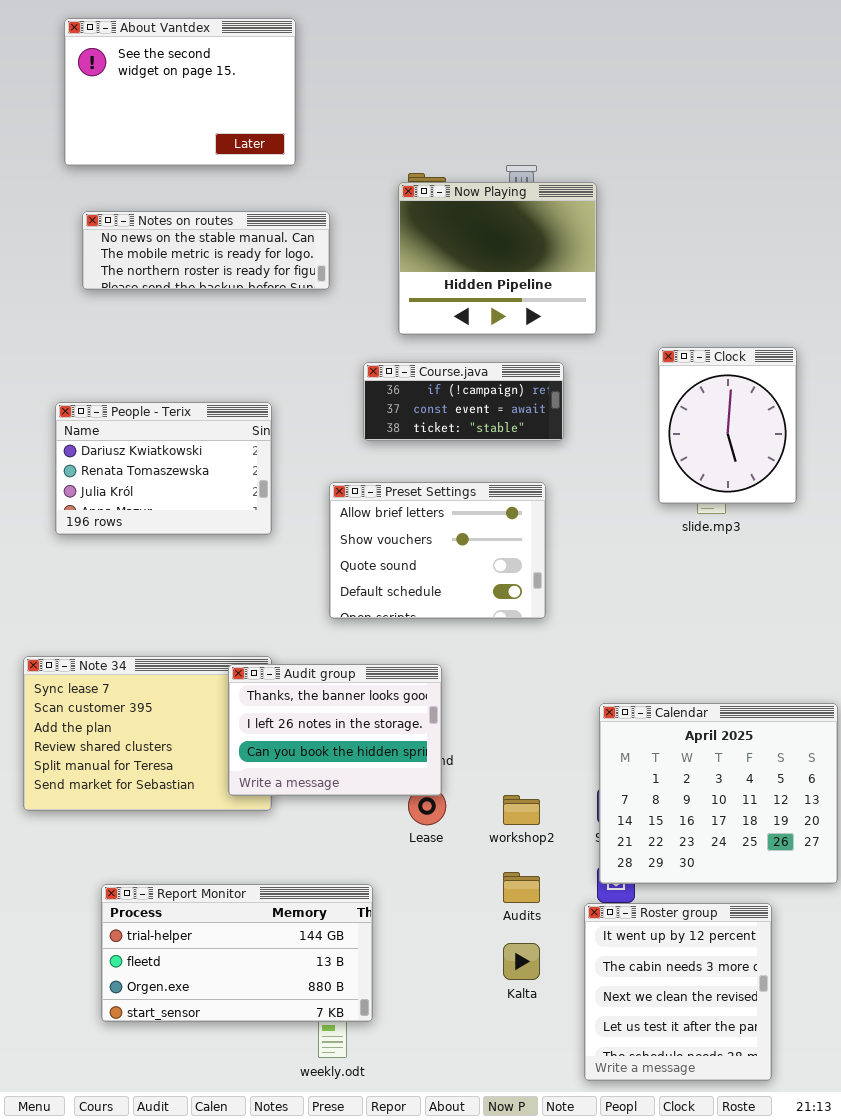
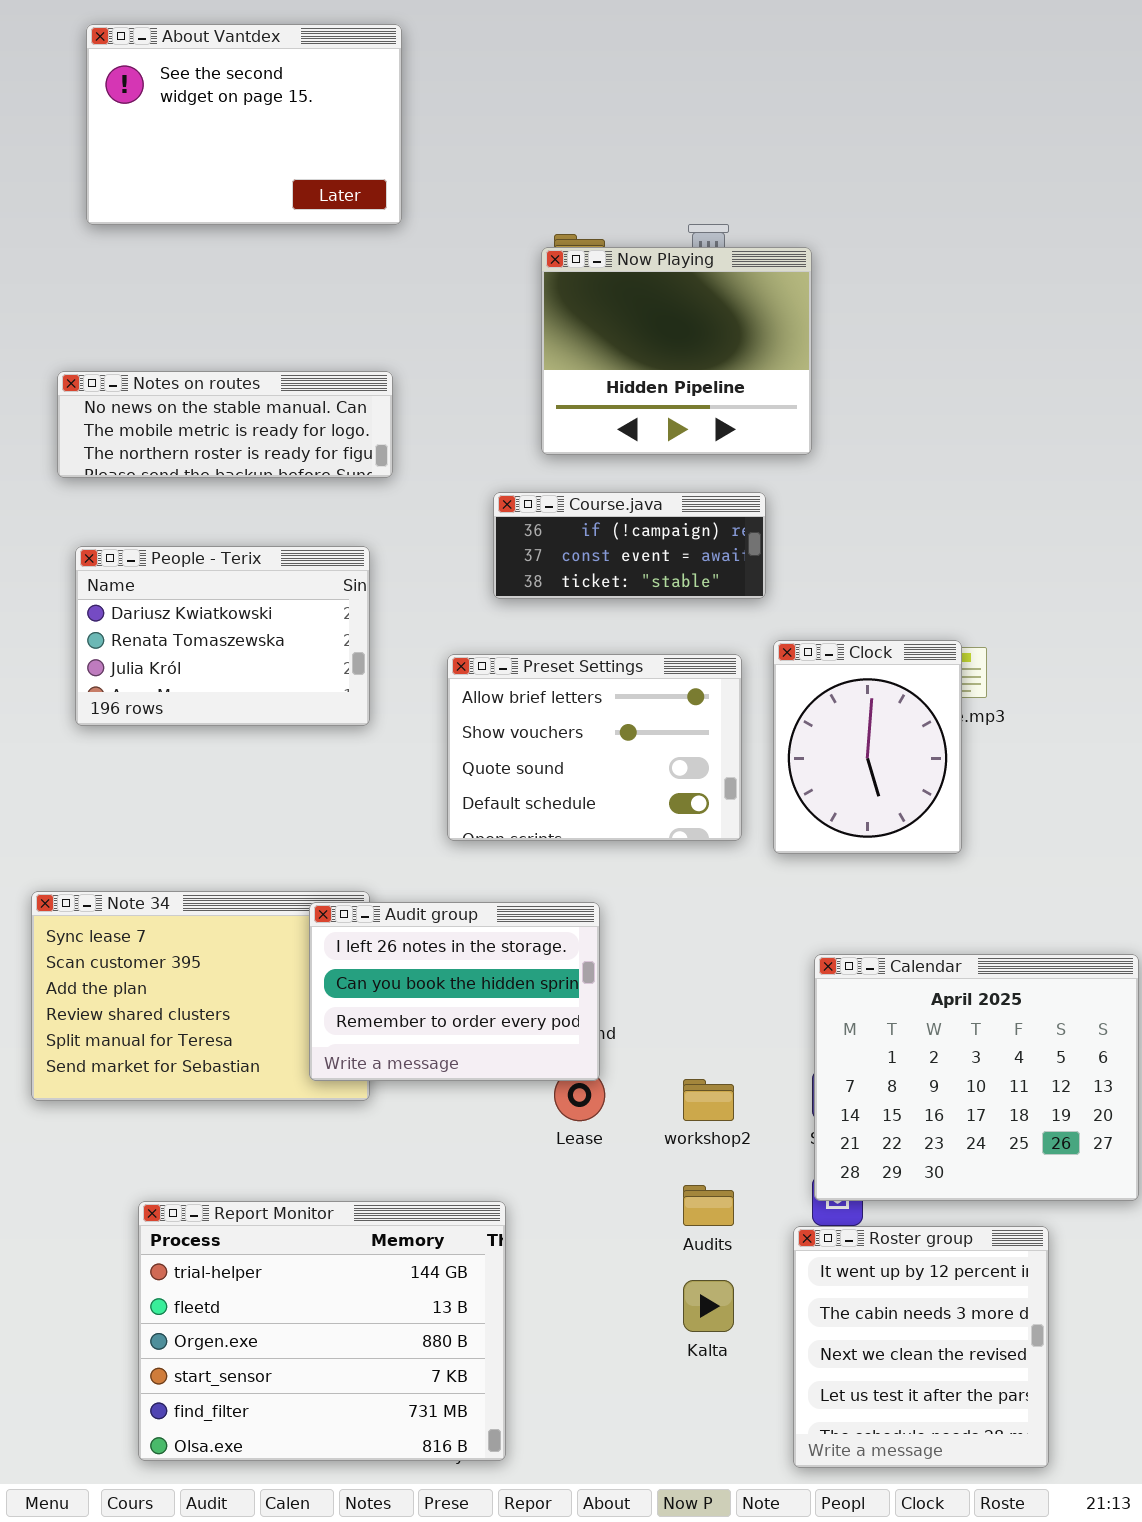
Notes on routes: [82,211,330,290] -> [57,371,393,478], moved
Clock: [658,347,797,504] -> [773,640,962,854], moved
Audit group: [228,664,442,796] -> [309,902,600,1081], scrolled down 1 row
Report Monitor: [101,884,373,1022] -> [138,1201,506,1461], resized

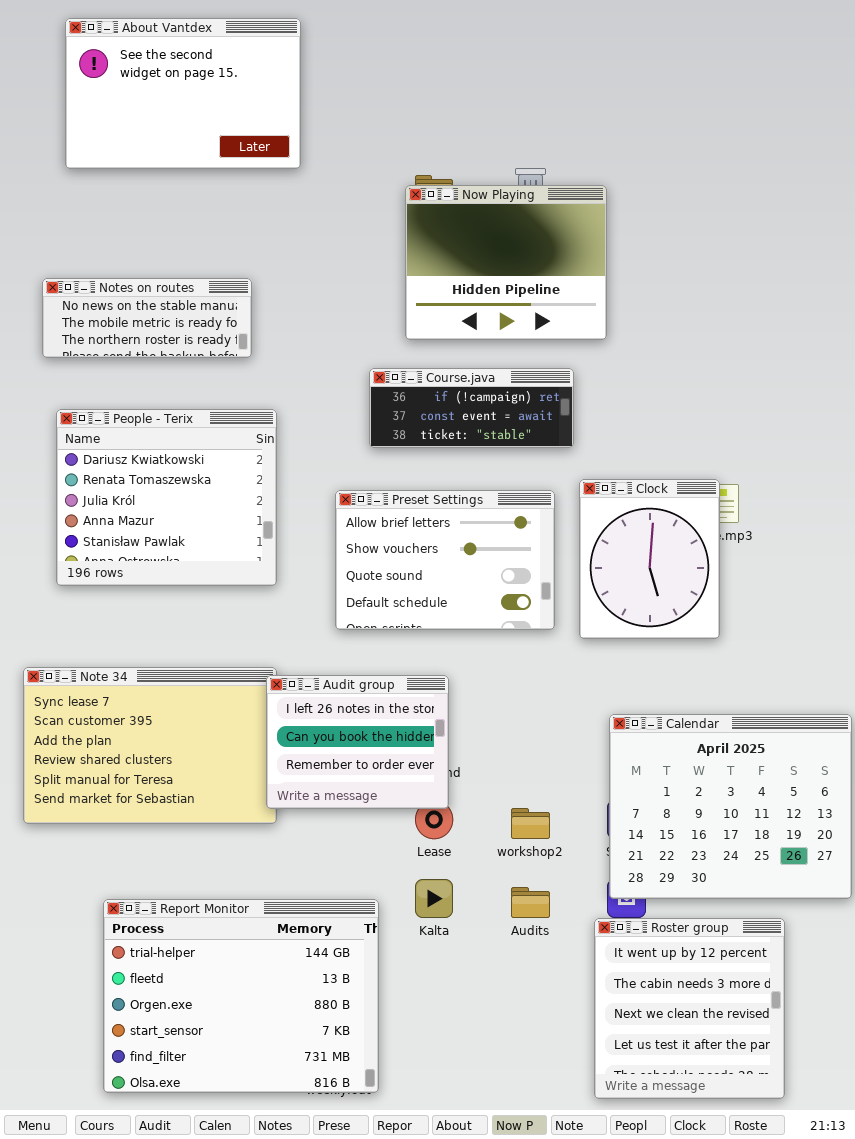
Notes on routes: [57,371,393,478] -> [42,278,252,358], resized
People - Terix: [75,546,370,726] -> [56,409,277,586], resized
Audit group: [309,902,600,1081] -> [266,675,449,809], resized
Kalta: [683,1280,734,1332] -> [415,879,453,918], moved

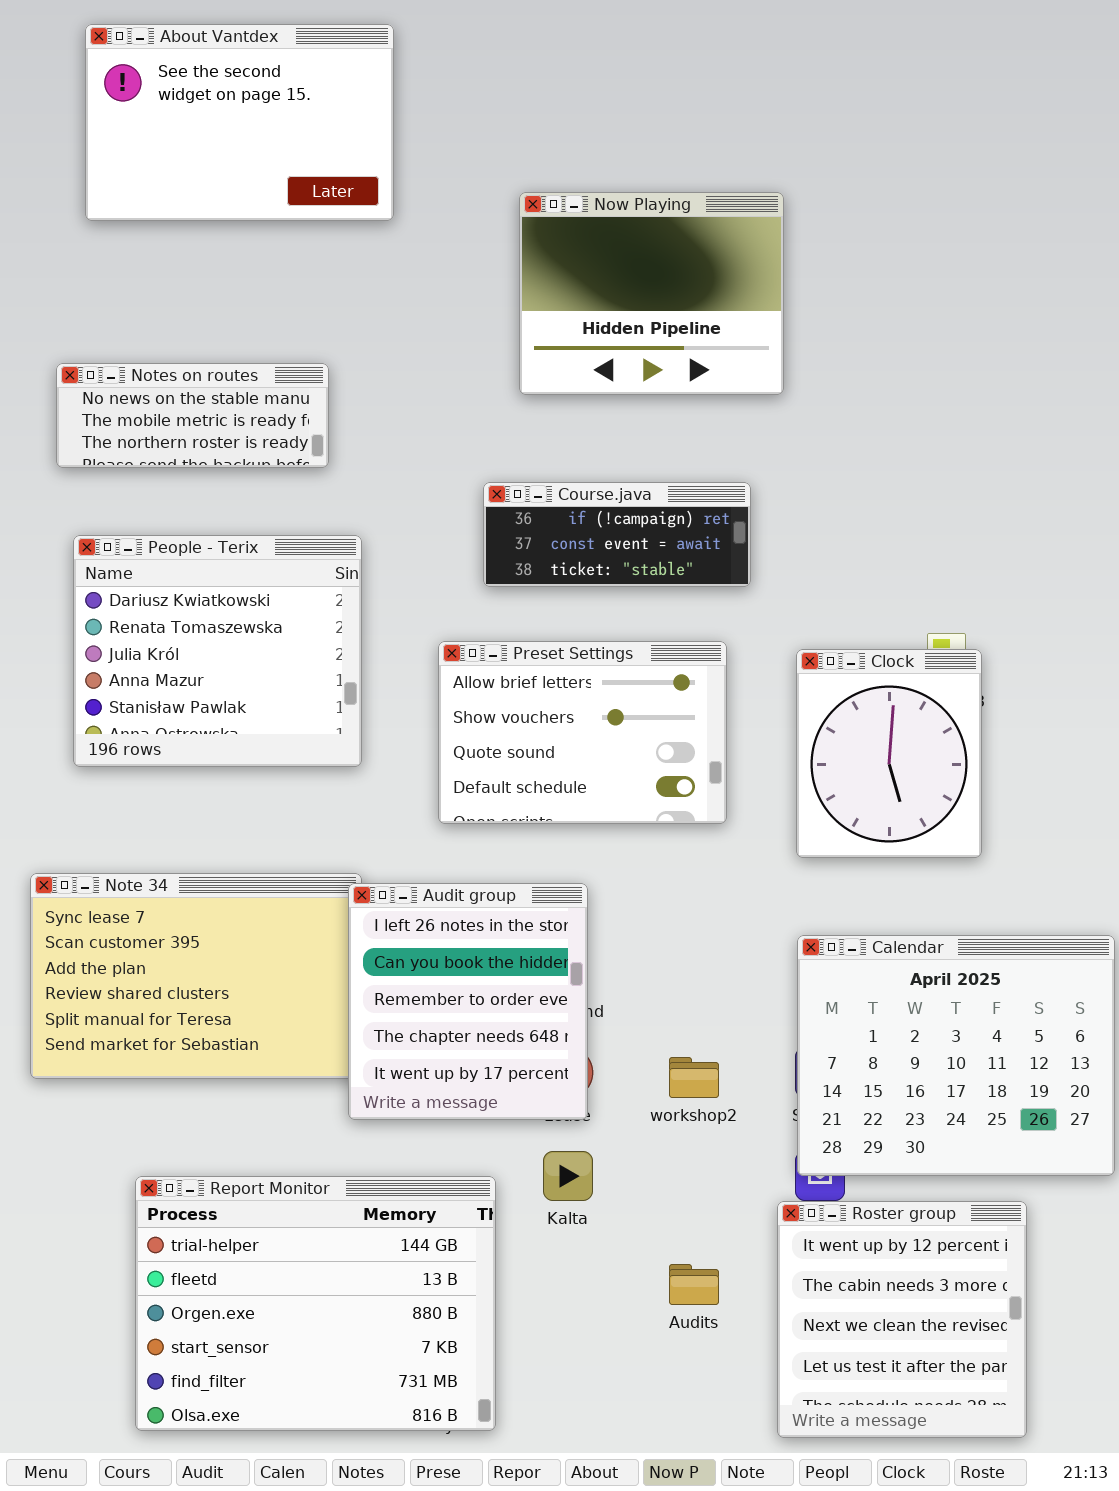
Now Playing: [405,185,607,340] -> [519,192,784,395], moved
Clock: [579,479,720,639] -> [796,649,982,858], moved
Audit group: [266,675,449,809] -> [348,883,588,1120], resized
Audits: [511,887,550,918] -> [669,1264,719,1305], moved

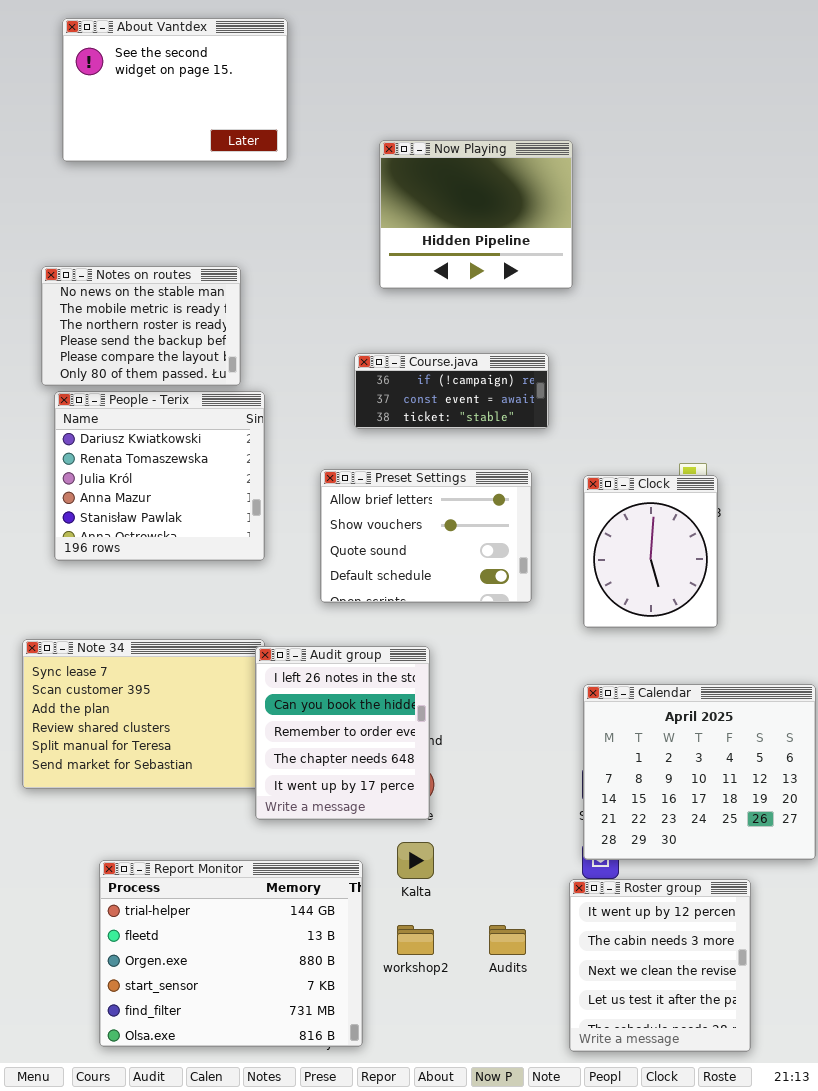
Notes on routes: [56,363,329,468] -> [41,266,241,386], resized
workshop2: [669,1057,719,1098] -> [397,925,434,955], moved

